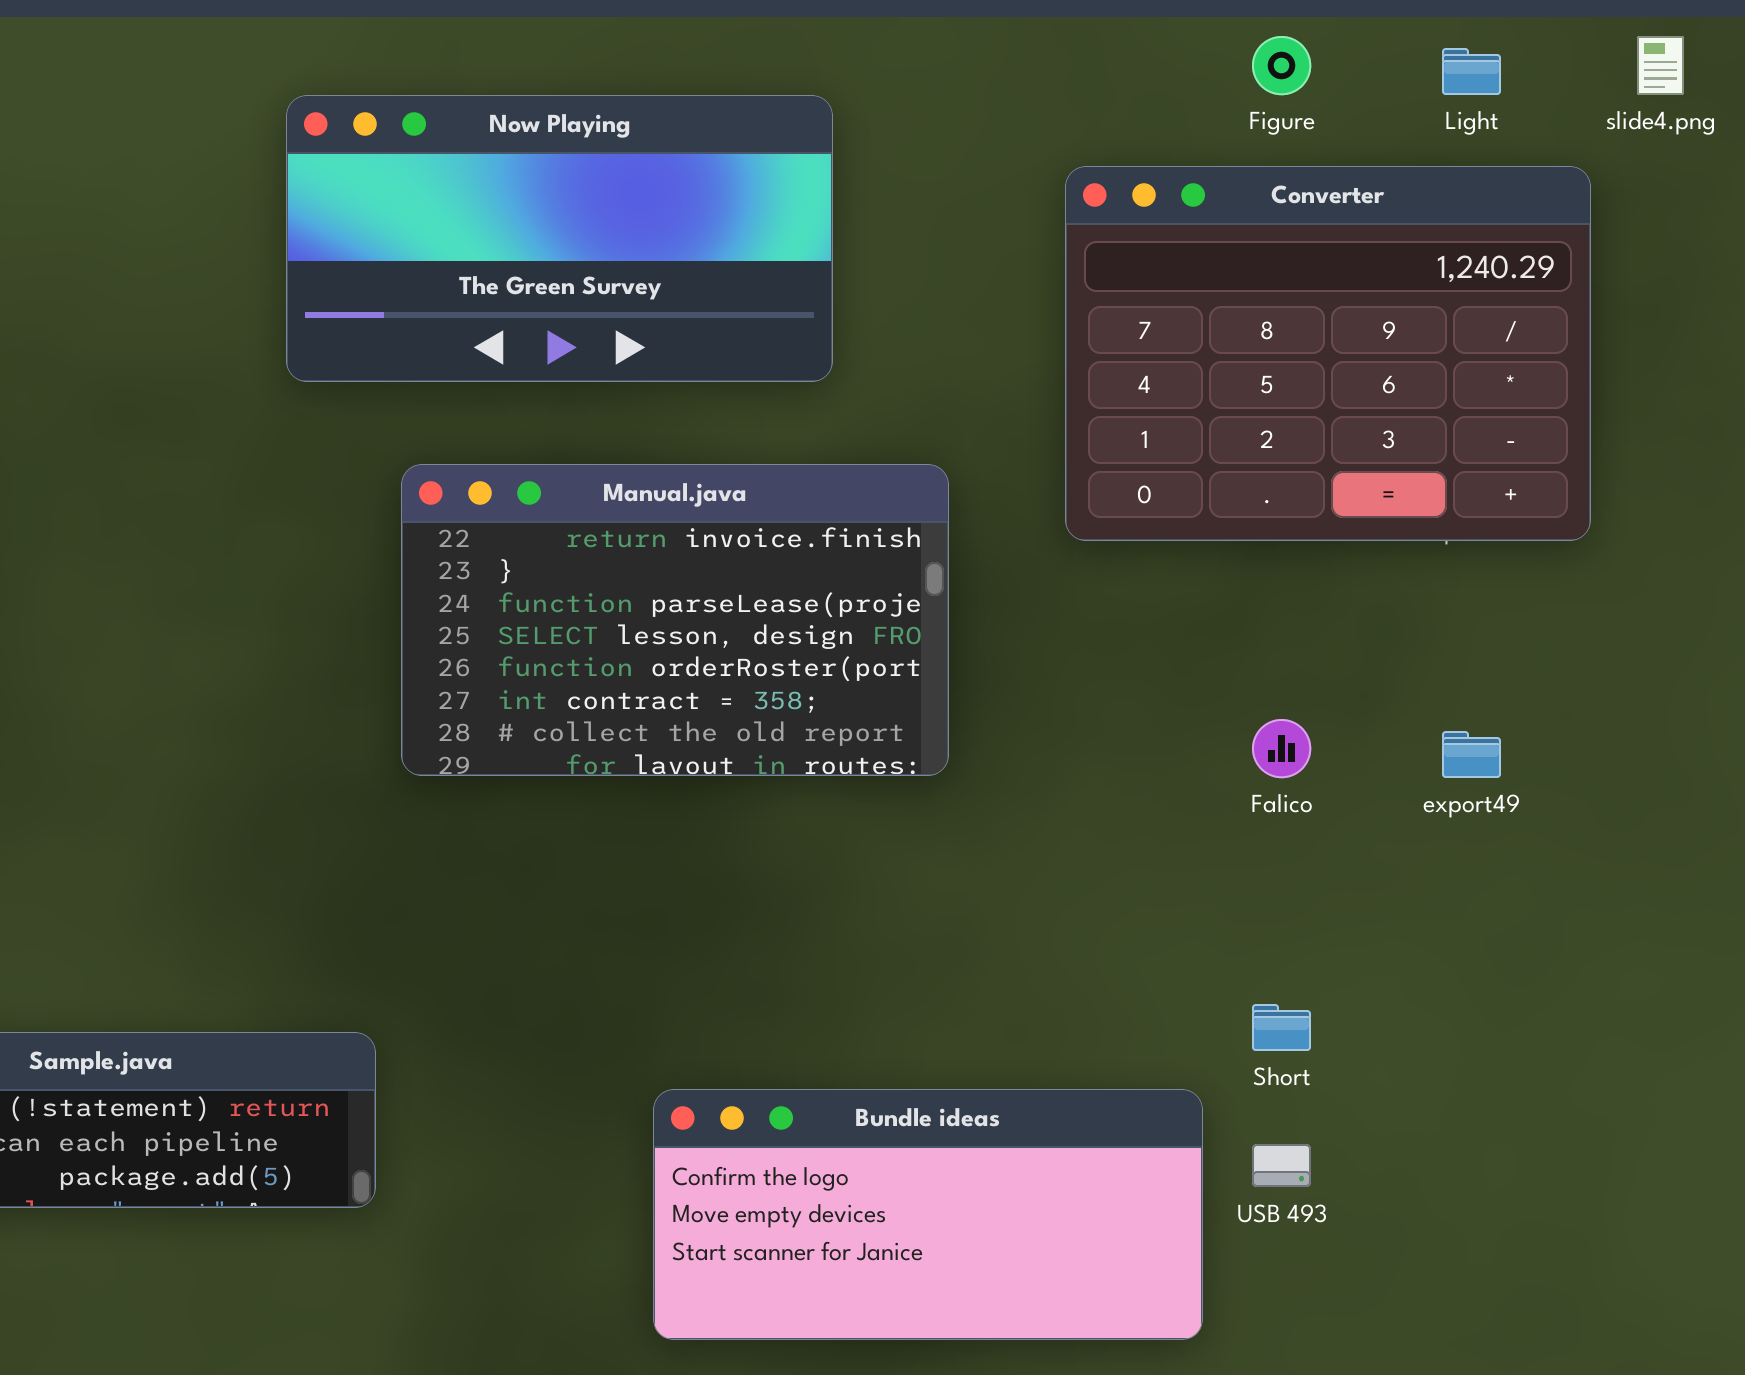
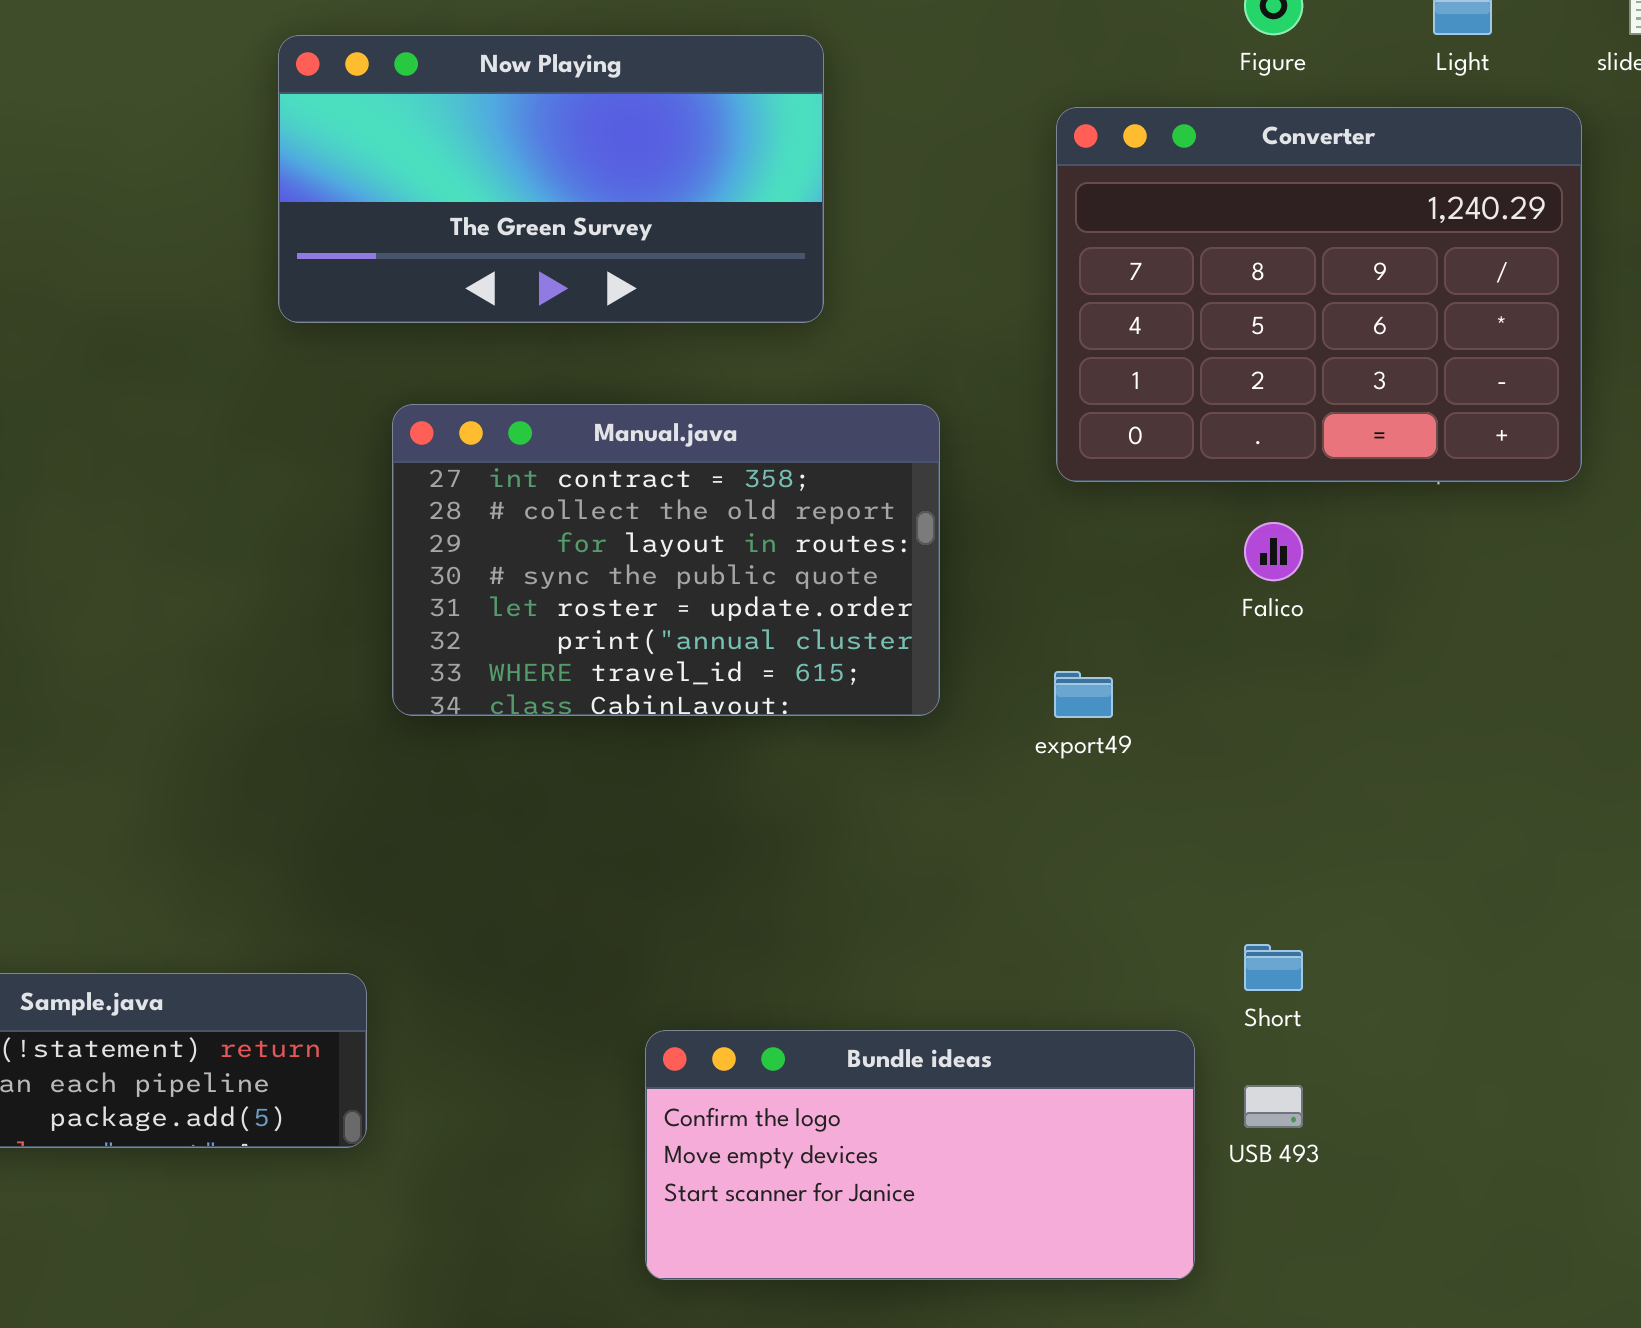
Manual.java: [401,464,949,776] -> [392,404,940,716], scrolled down 5 rows
Falico: [1252,719,1311,778] -> [1244,522,1303,581], moved
export49: [1442,731,1501,778] -> [1054,671,1113,718], moved

